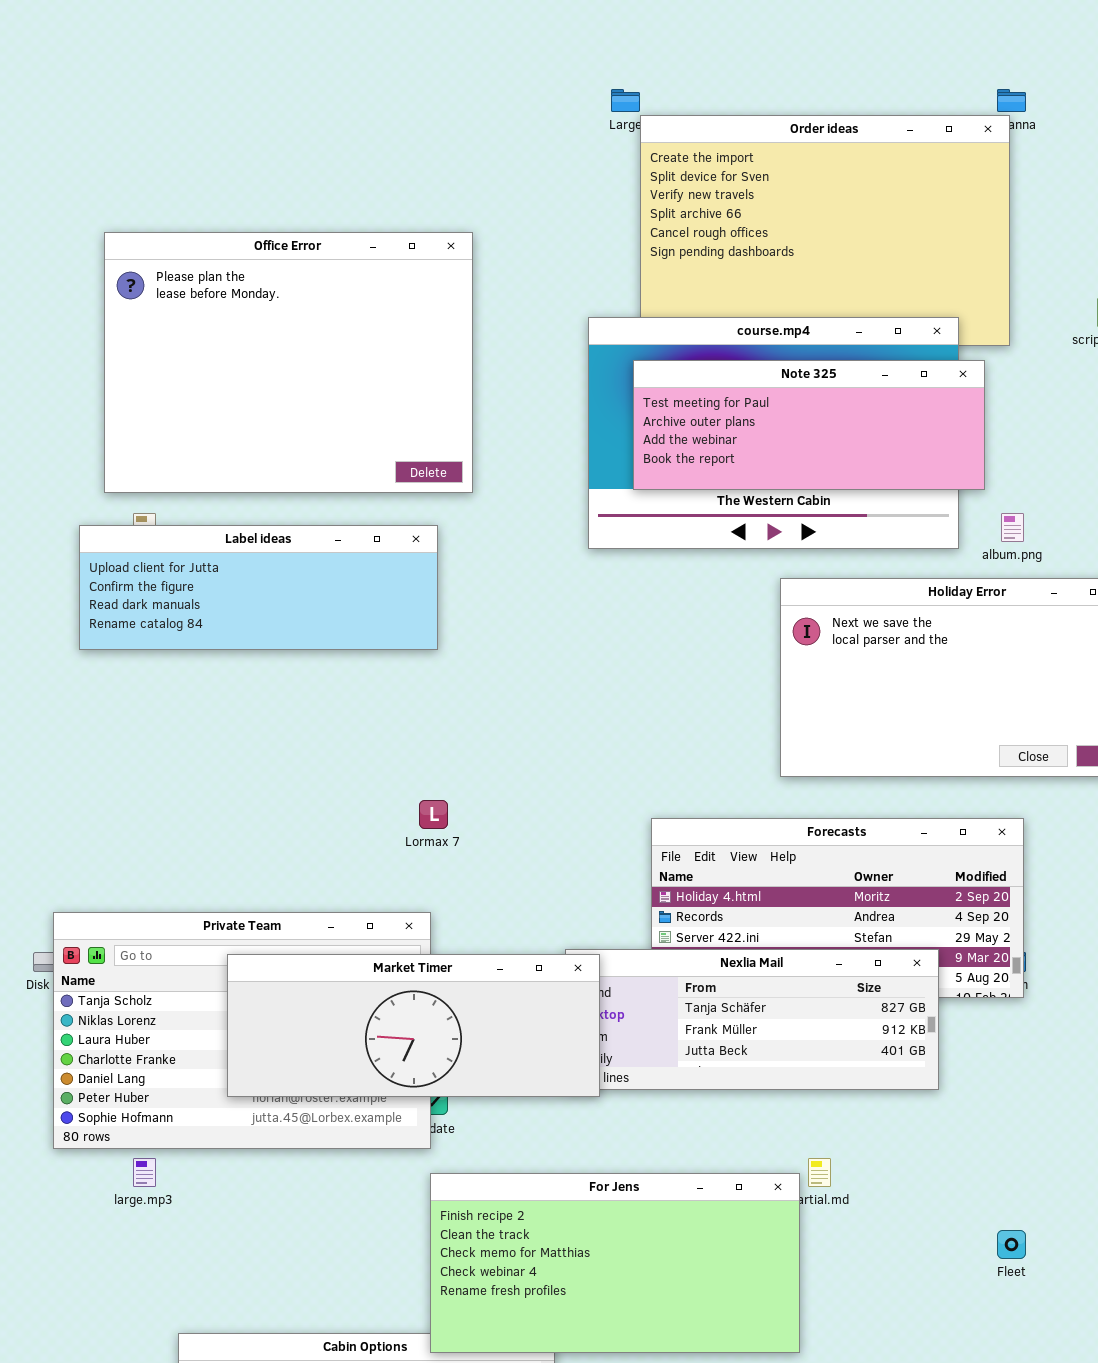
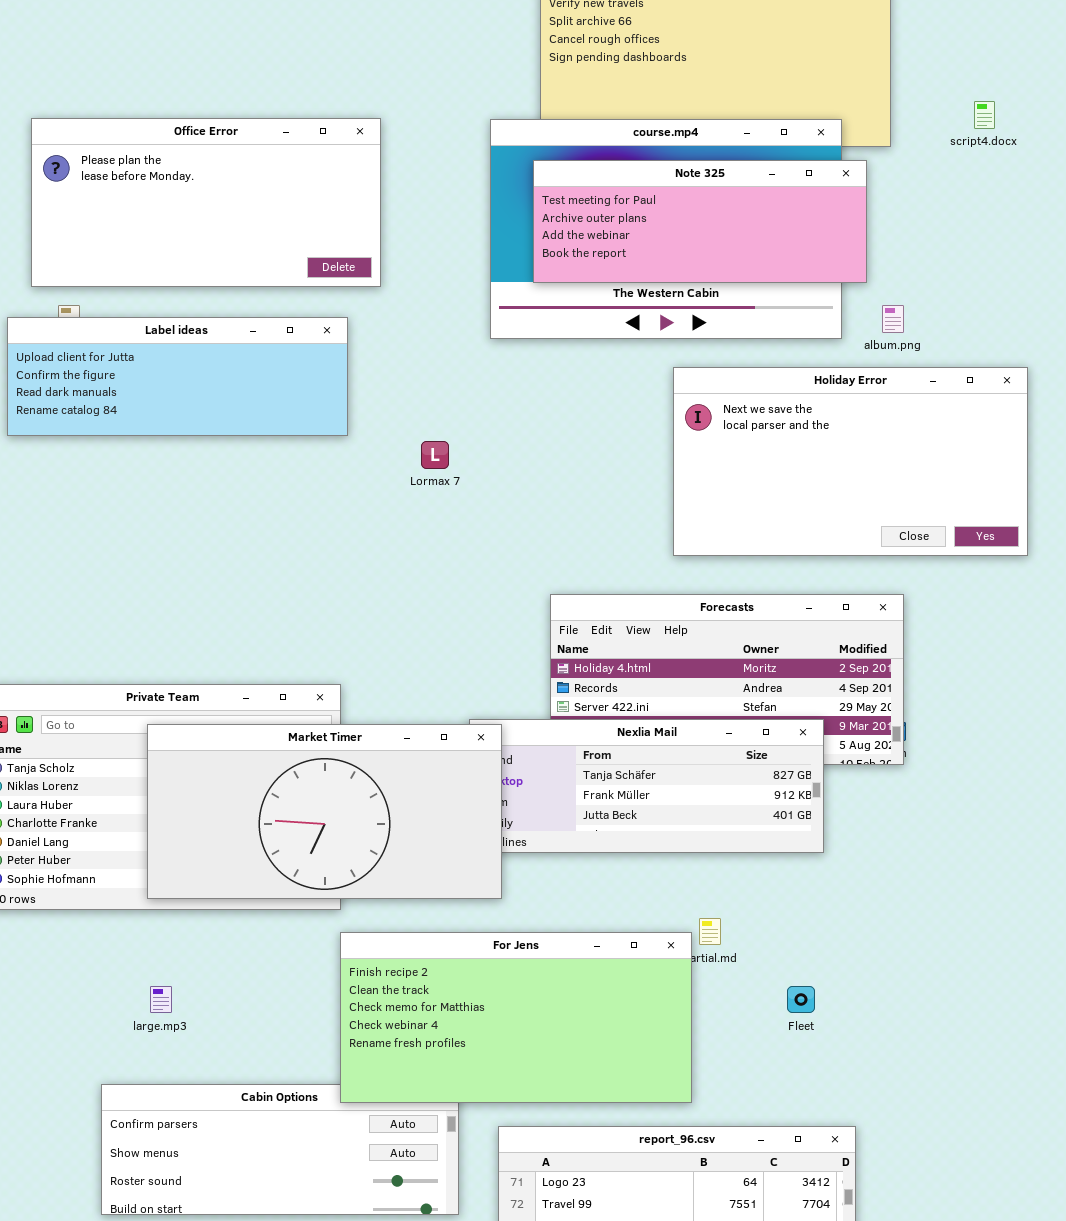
Office Error: [104,232,473,493] -> [31,118,381,287], resized
Lormax 7: [419,800,448,829] -> [421,441,449,469], moved
Market Timer: [227,954,600,1097] -> [147,724,502,899], resized
large.mp3: [133,1158,156,1187] -> [150,986,172,1013], moved
Fleet: [997,1230,1026,1259] -> [787,986,815,1013], moved

